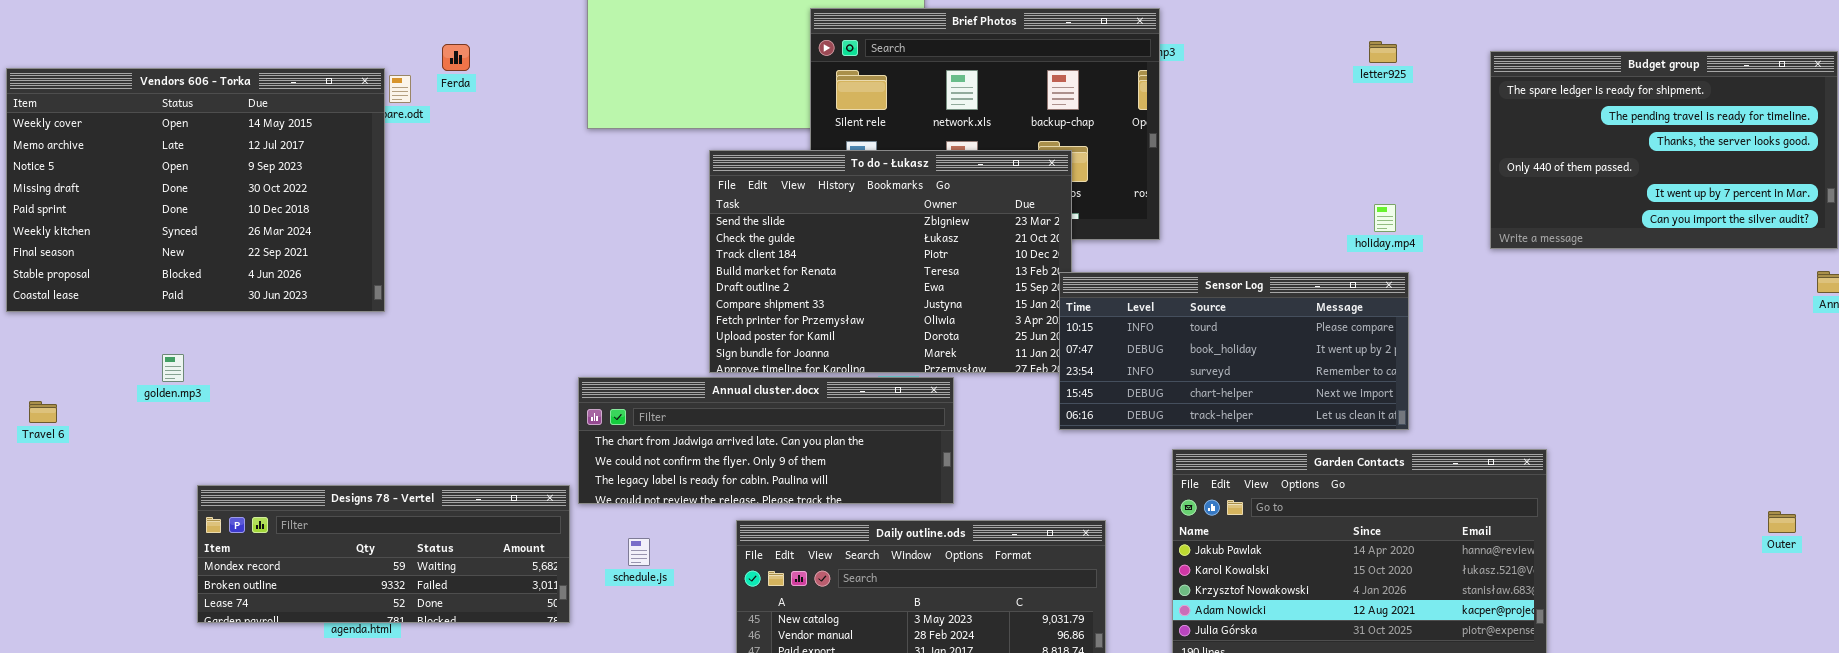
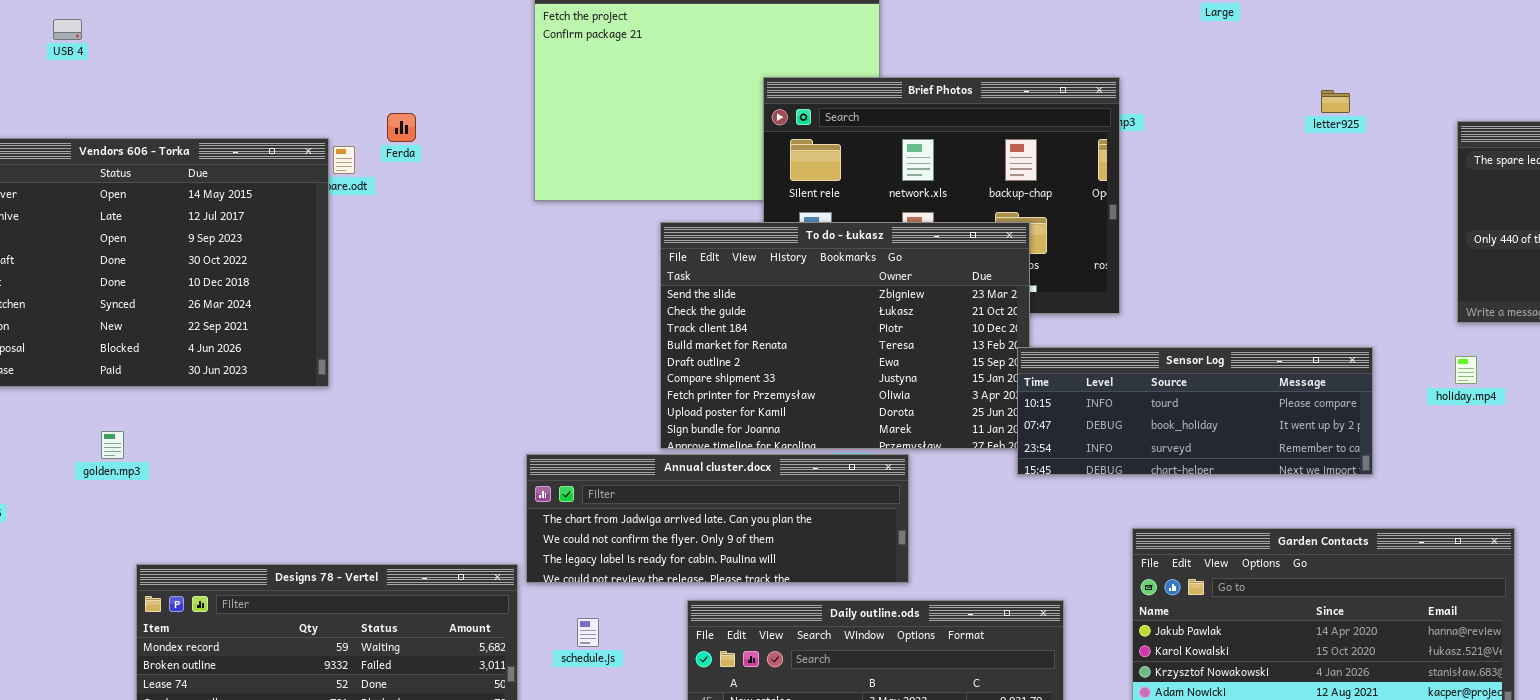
letter925: [1369,41,1397,63] -> [1321,90,1350,113], moved
holiday.mp4: [1374,204,1396,232] -> [1455,356,1477,384], moved
Sensor Log: [1059,272,1409,430] -> [1017,347,1373,475], resized

